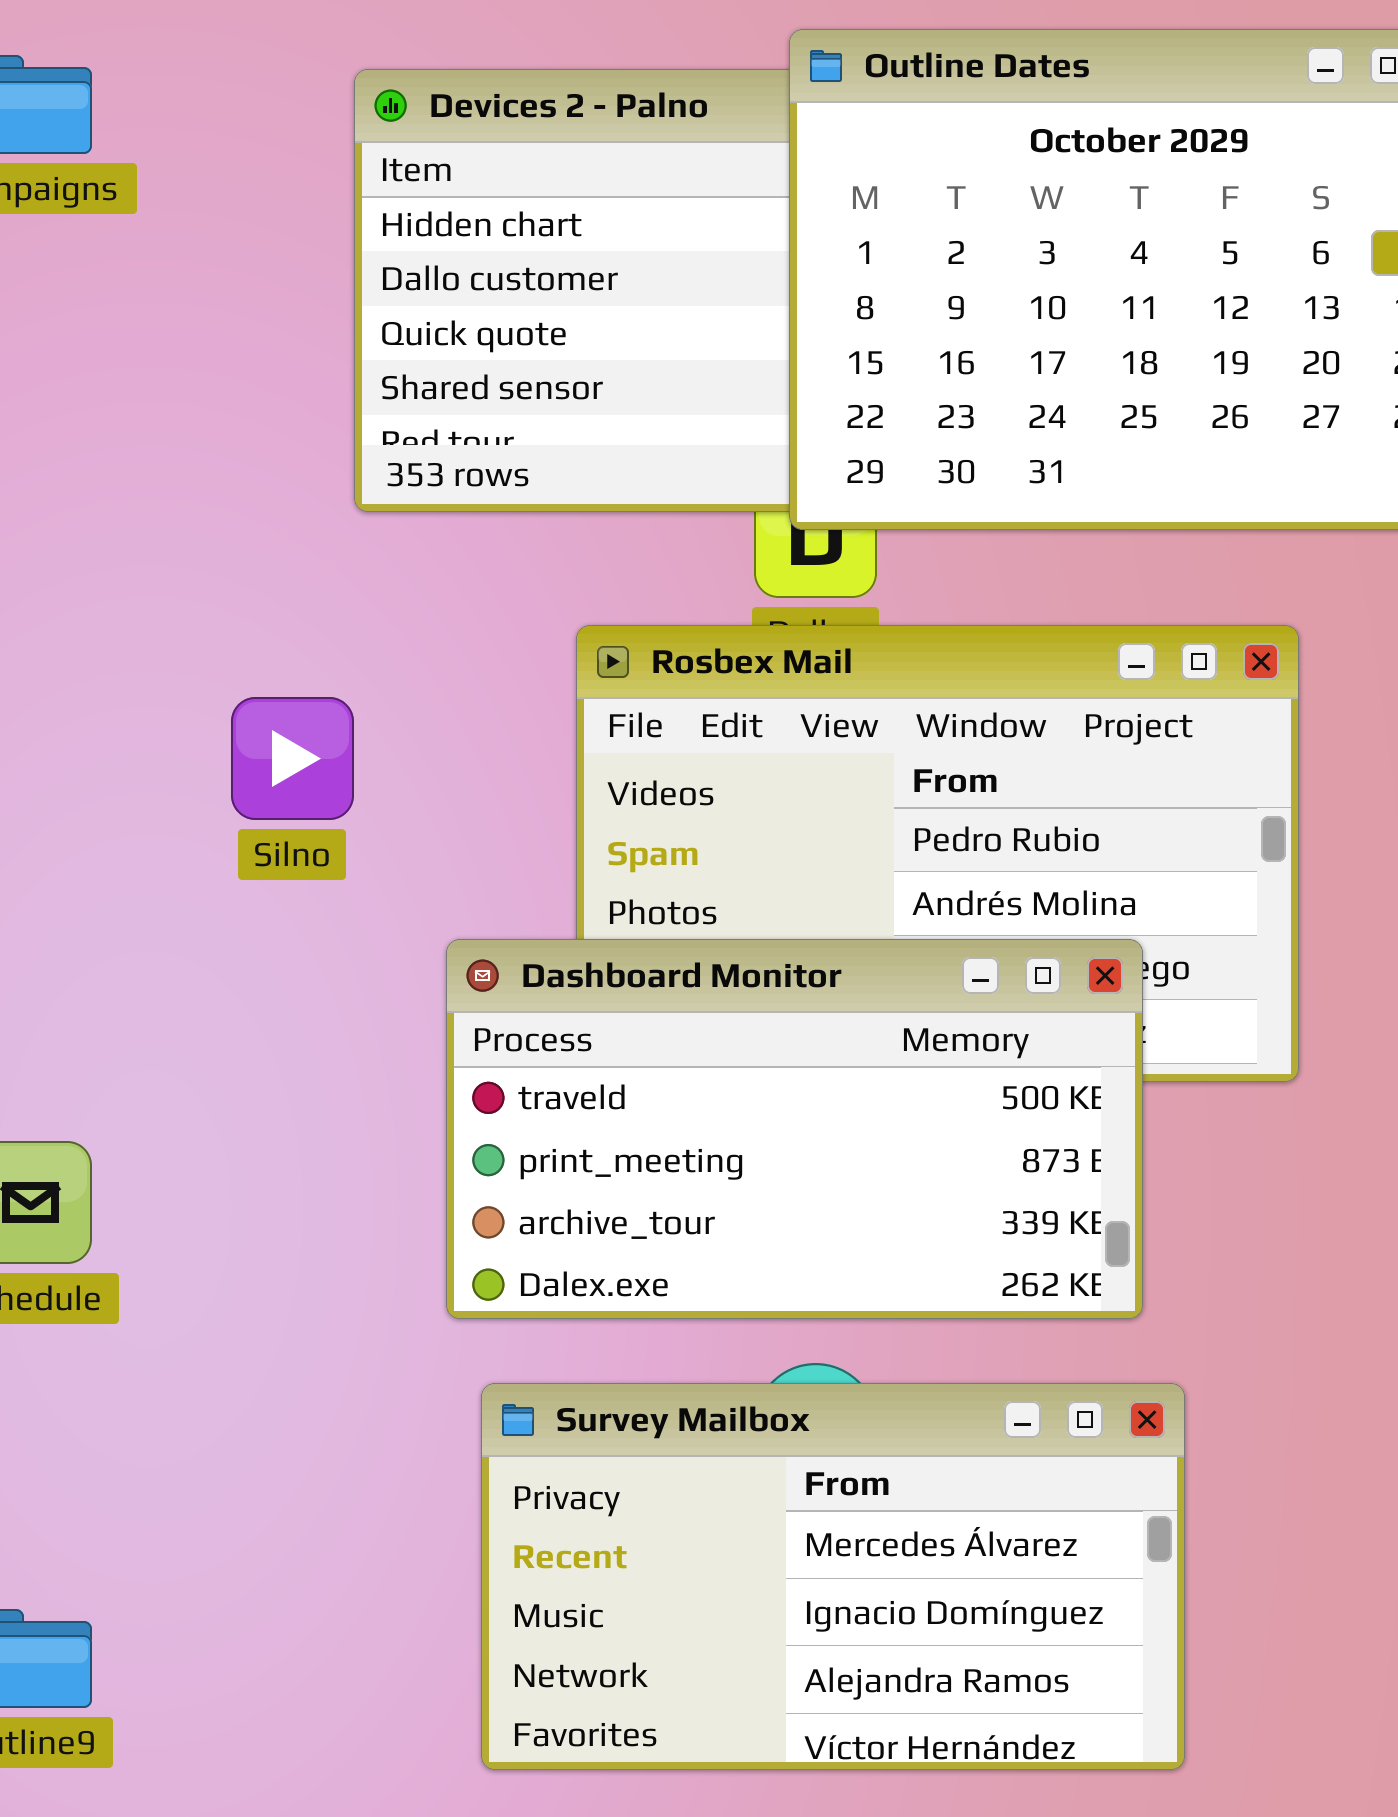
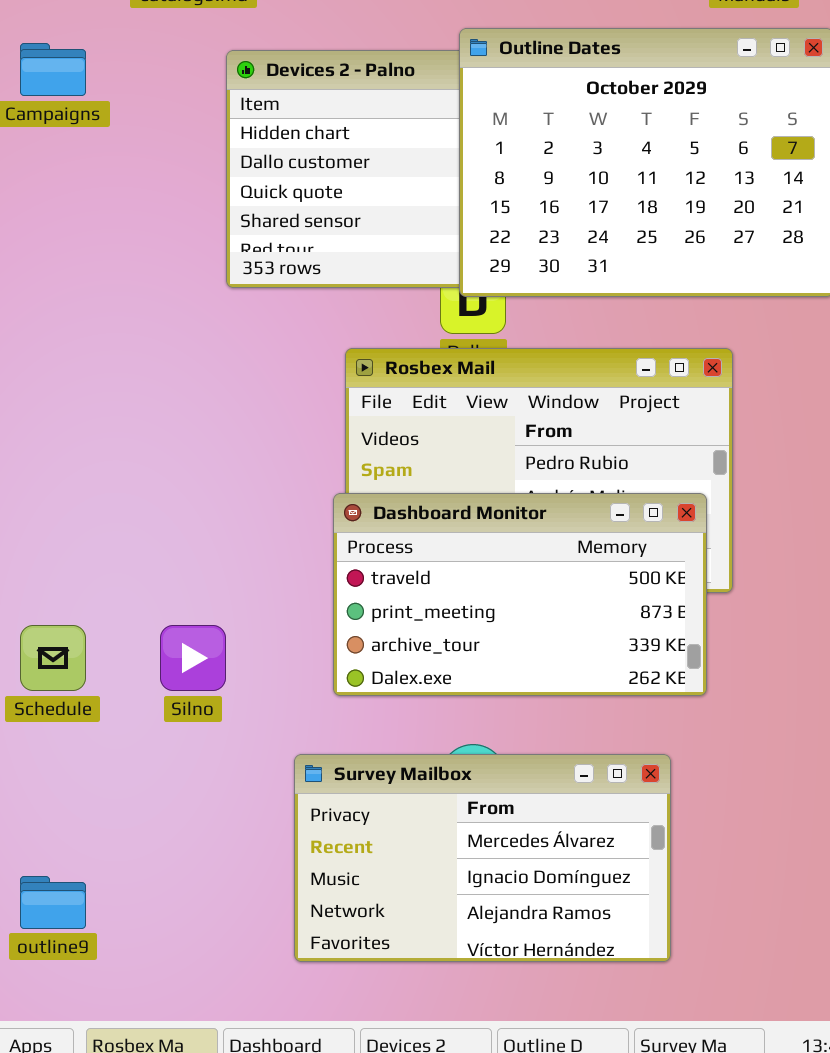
Silno: [231,697,354,820] -> [160,625,226,691], moved
Dashboard Monitor: [446,939,1143,1319] -> [333,493,707,696], moved

